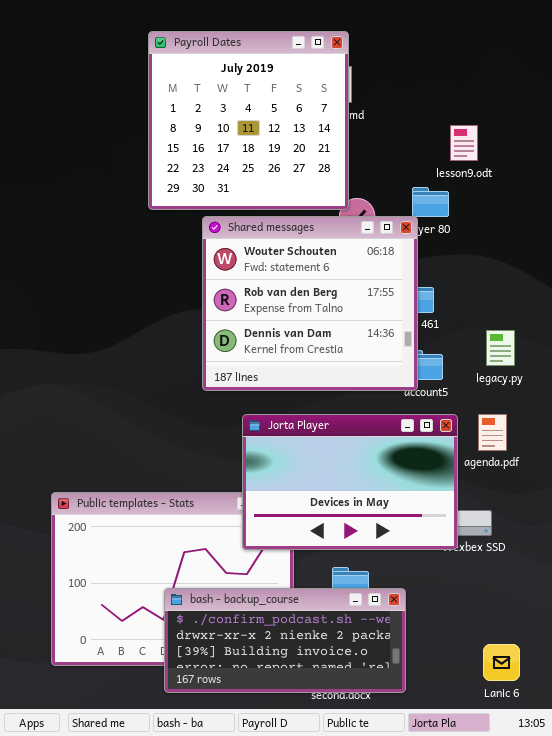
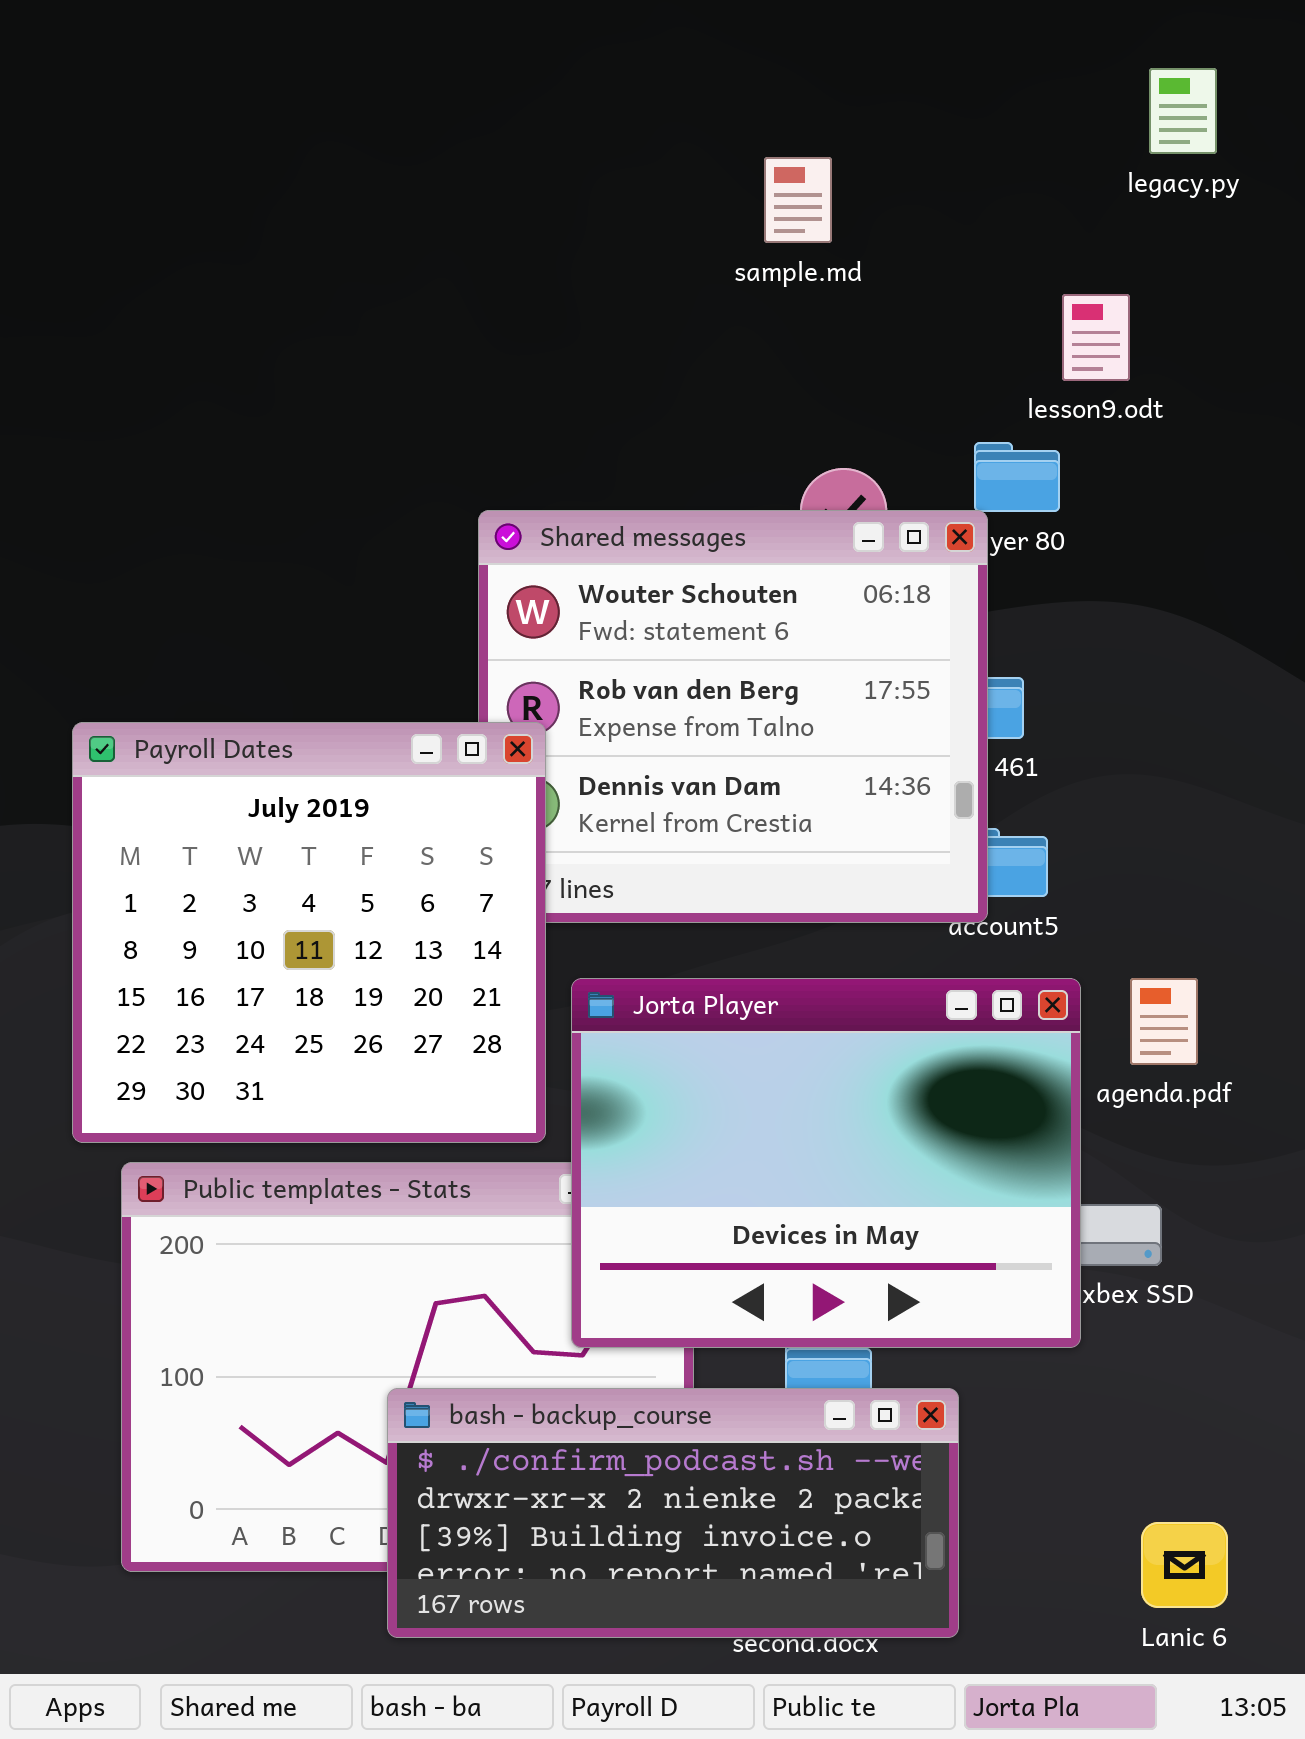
Payroll Dates: [148,31,349,210] -> [72,722,546,1143], moved
legacy.py: [486,330,515,366] -> [1149,68,1217,154], moved
Jorta Player: [242,414,458,550] -> [571,978,1081,1348], resized

